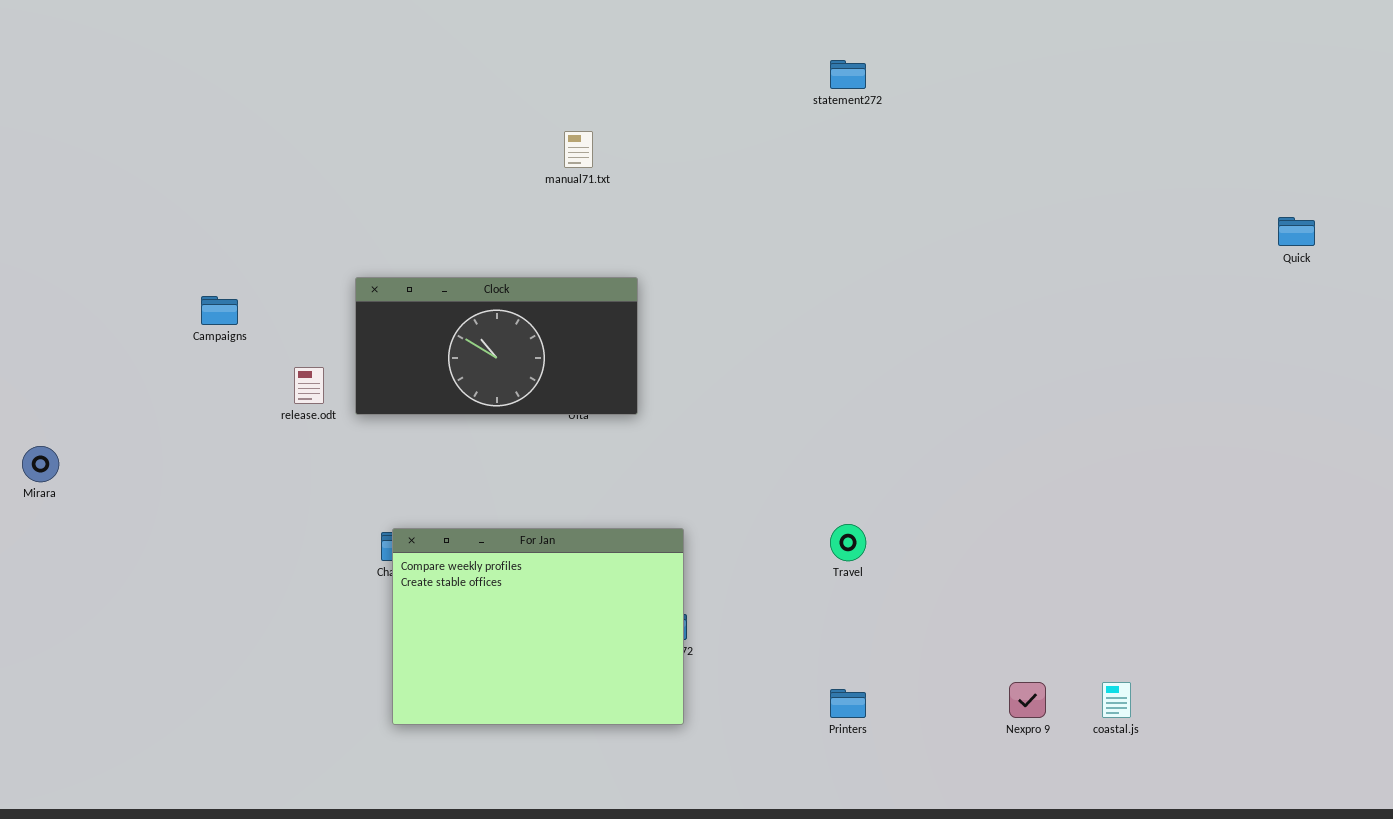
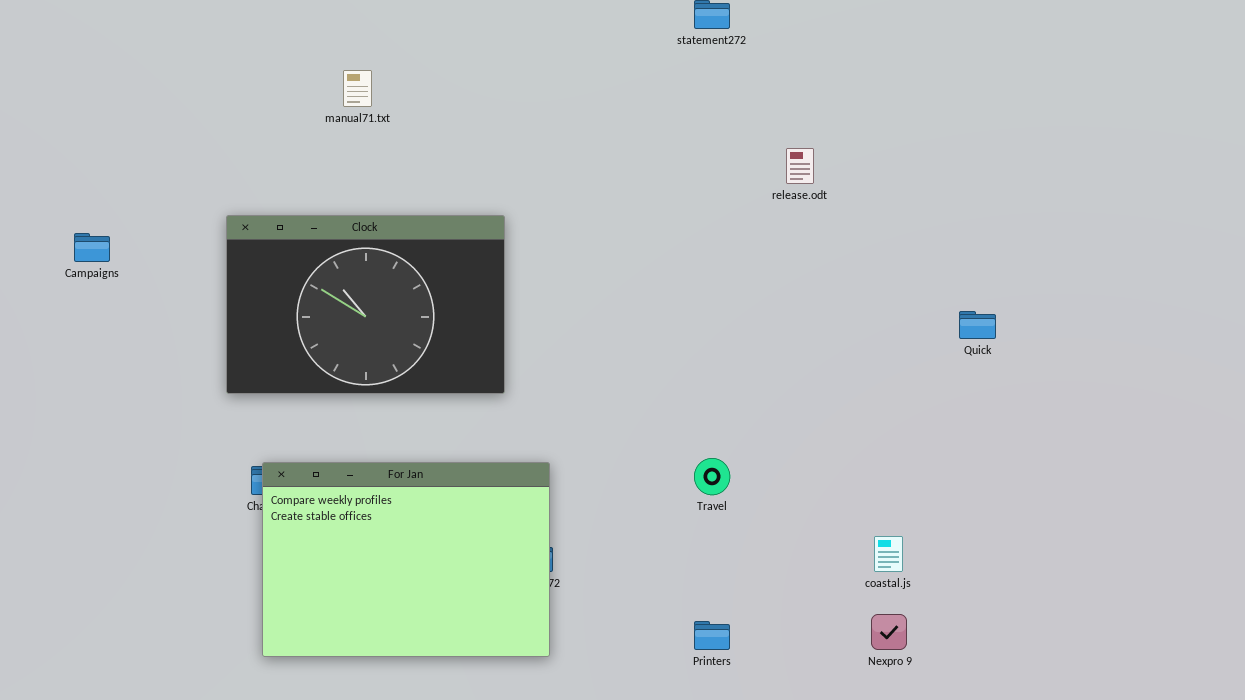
manual71.txt: [564,131,593,168] -> [343,70,372,107], moved
Quick: [1278,217,1315,246] -> [959,311,996,339], moved
Clock: [355,277,638,415] -> [226,215,505,394], resized
release.odt: [294,367,324,404] -> [786,148,814,184], moved
coastal.js: [1102,682,1131,718] -> [874,536,903,572], moved

